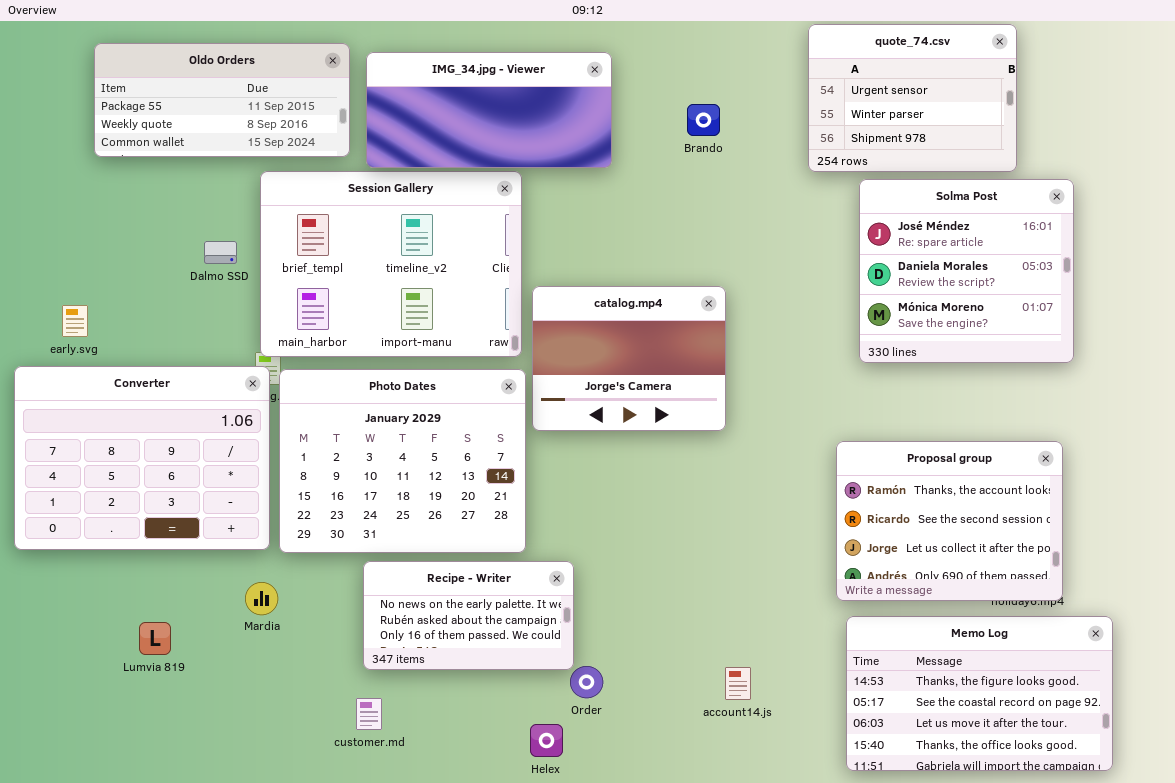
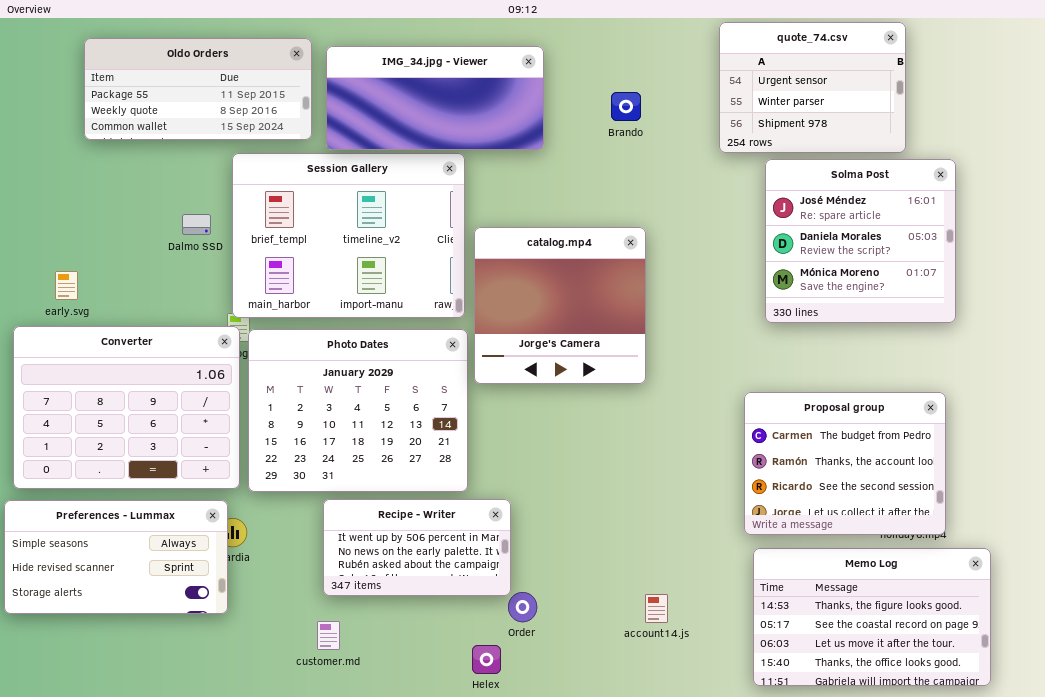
catalog.mp4: [532,286,726,431] -> [474,227,646,384], resized
Proposal group: [836,441,1063,601] -> [744,392,946,535], scrolled up 1 row
Recipe - Writer: [363,561,574,670] -> [323,499,511,596], scrolled up 1 row
Preferences - Lummax: none -> [4,500,228,614], opened

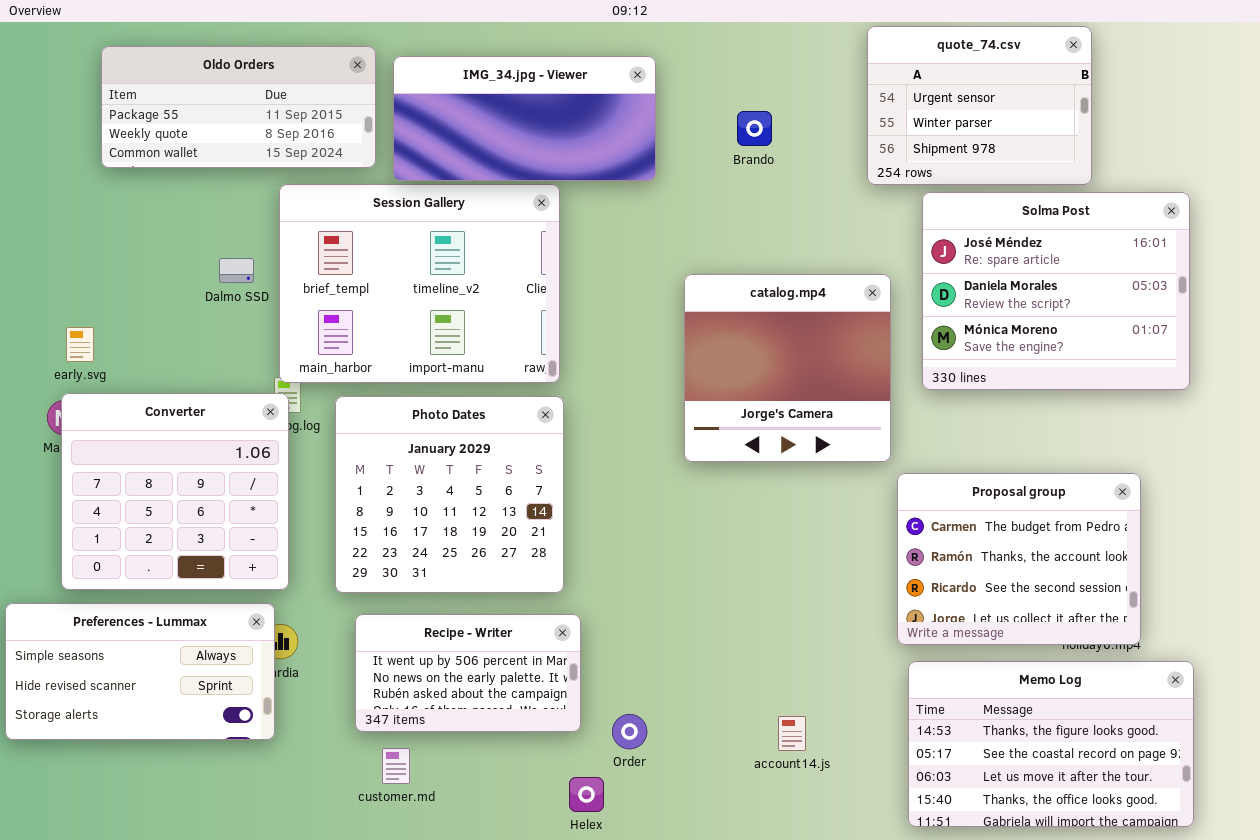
Solma Post: [765,159,956,323] -> [922,192,1190,390], resized
catalog.mp4: [474,227,646,384] -> [684,274,891,462], moved
Converter: [13,326,240,489] -> [61,393,289,590], resized
Photo Dates: [248,329,468,492] -> [335,396,564,593], resized
Recipe - Writer: [323,499,511,596] -> [355,614,581,732], moved

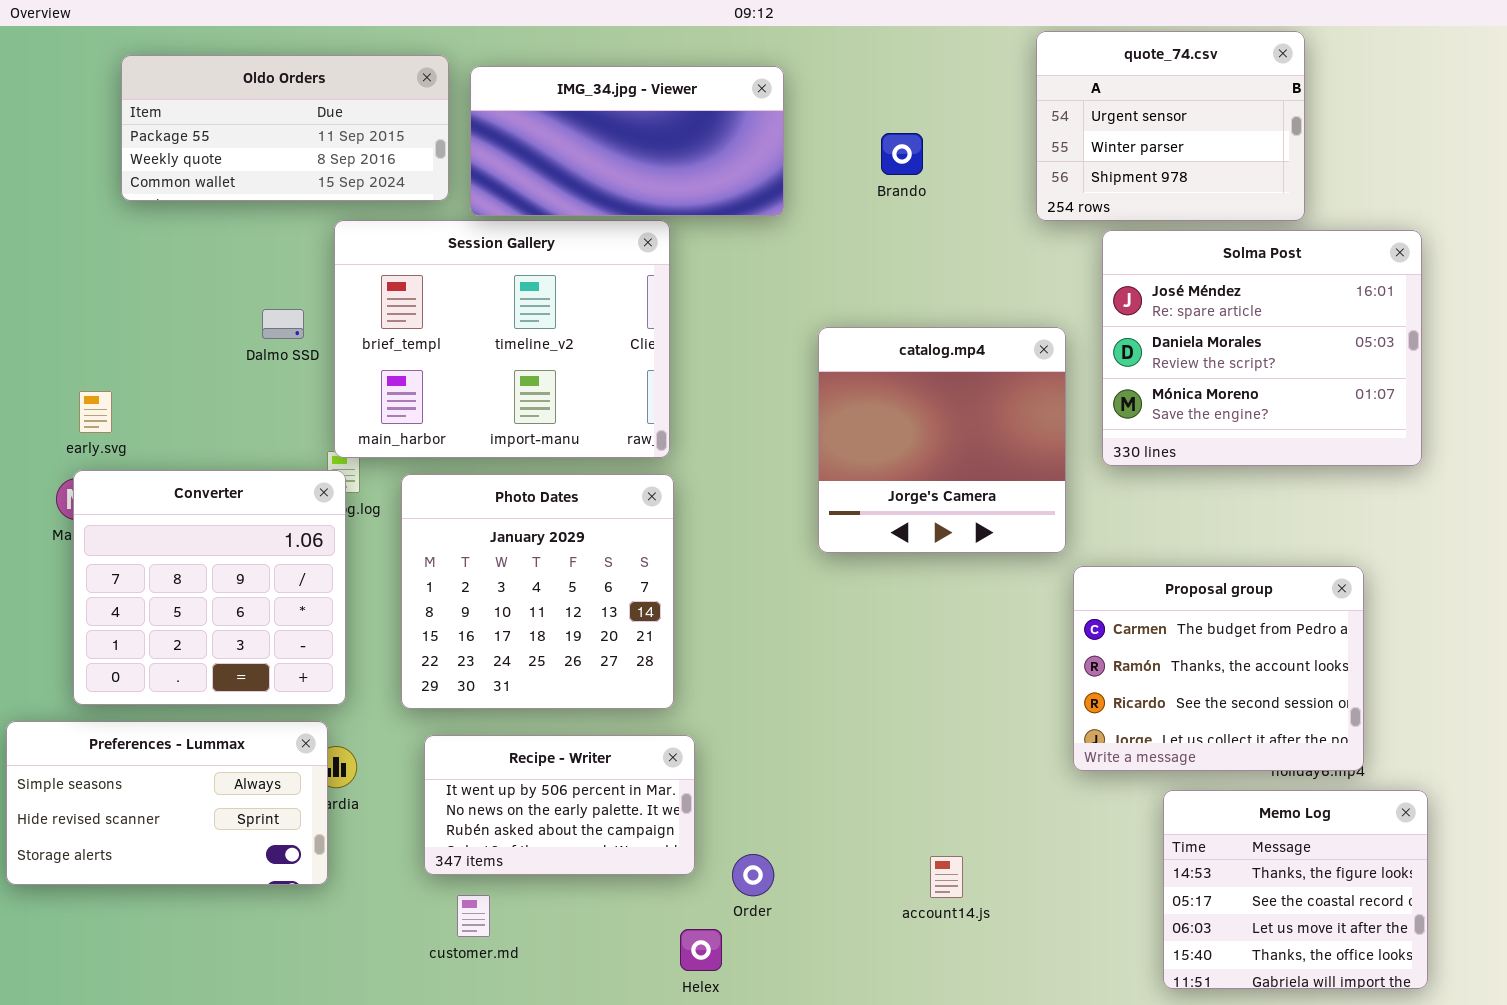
Memo Log: [908,661,1194,827] -> [1163,790,1428,989], resized

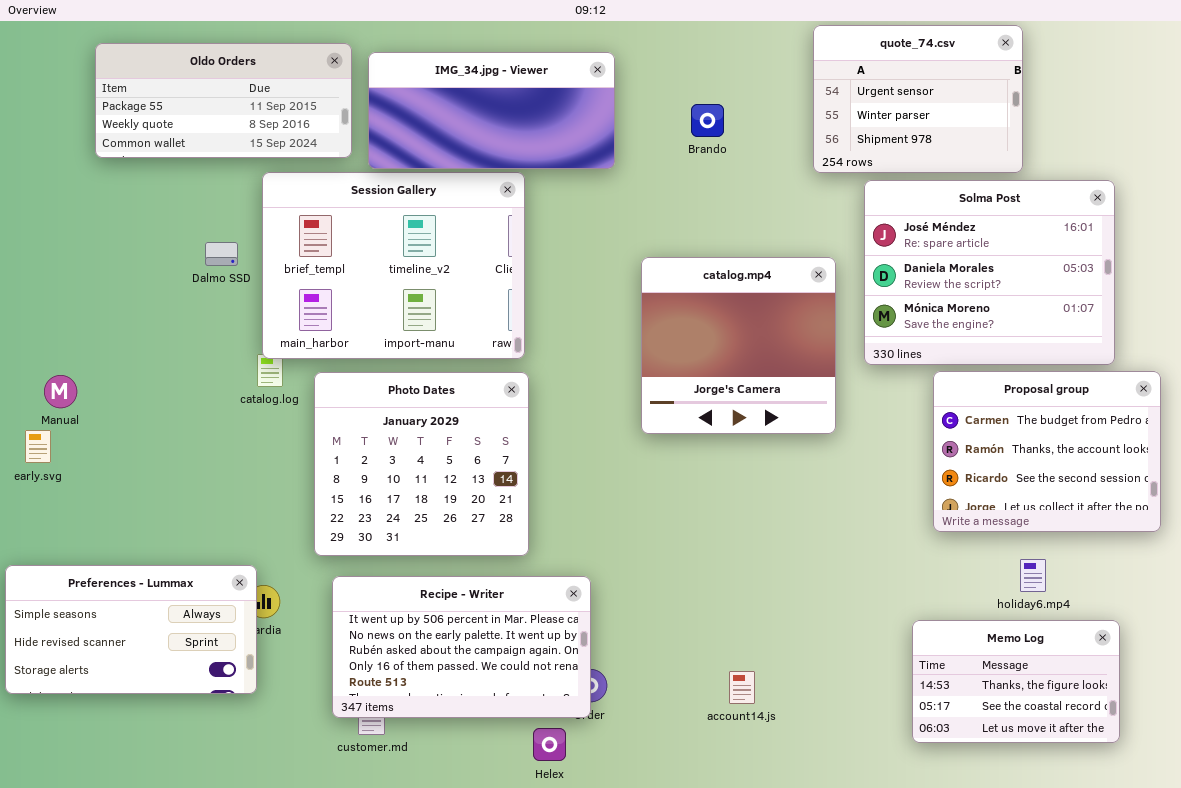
early.svg: [79,391,112,433] -> [25,430,51,463], moved
Converter: [73,470,346,705] -> none, closed
Proposal group: [1073,566,1364,771] -> [933,371,1161,532], moved
Recipe - Writer: [424,735,695,875] -> [332,576,591,718], resized
Memo Log: [1163,790,1428,989] -> [912,620,1120,743], resized

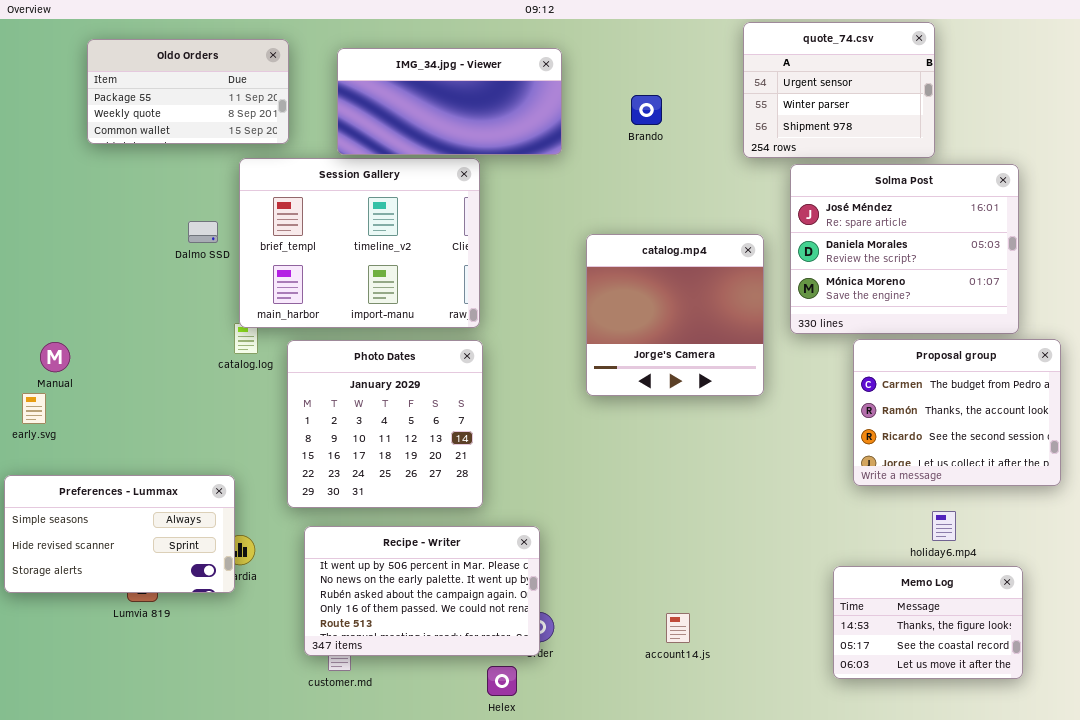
Oldo Orders: [95,43,352,158] -> [87,39,289,144], resized
Preferences - Lummax: [5,565,257,694] -> [4,475,235,593], moved

